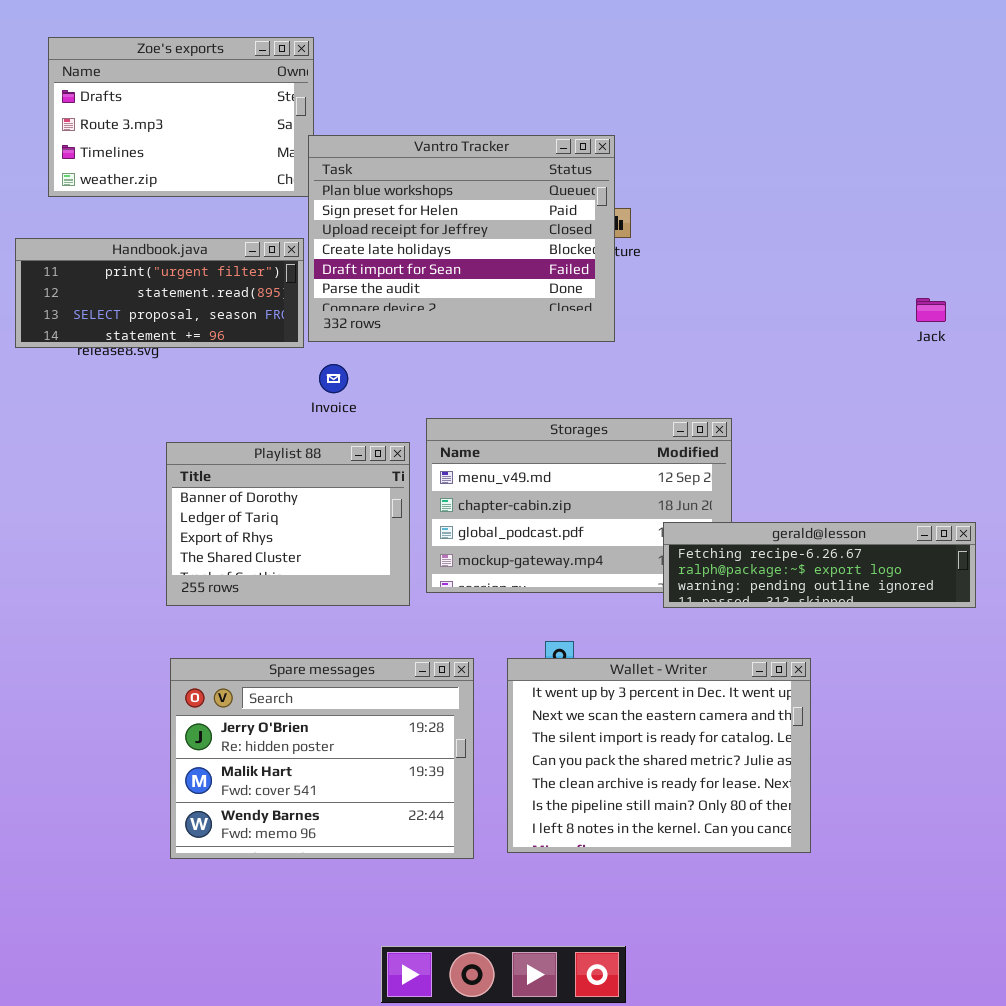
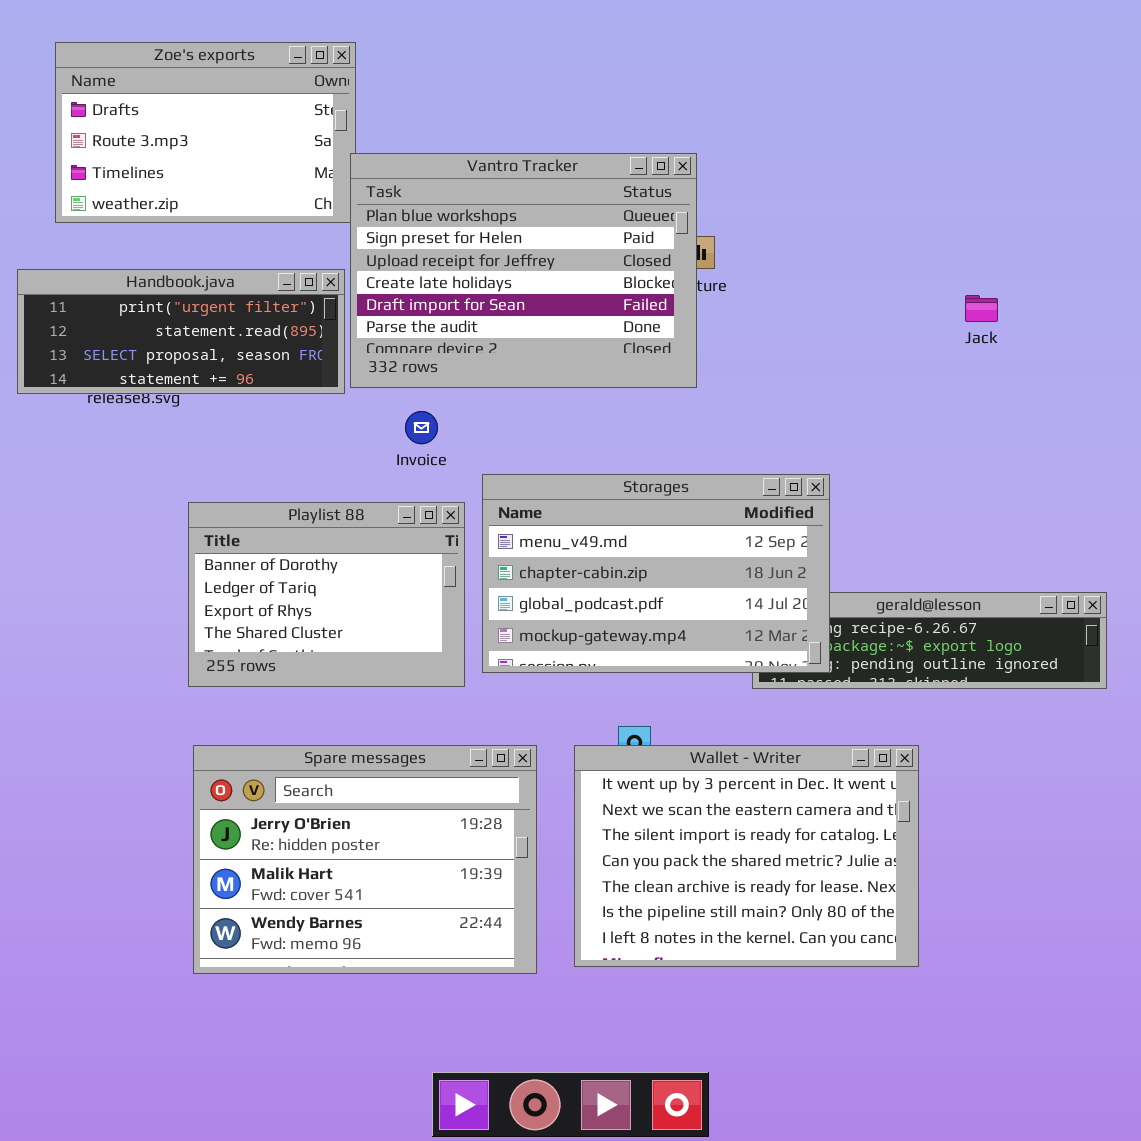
Jack: [916,298,946,322] -> [965,295,998,322], moved
Invoice: [319,364,348,393] -> [405,411,438,444], moved
Storages: [426,418,732,593] -> [482,474,830,673], raised

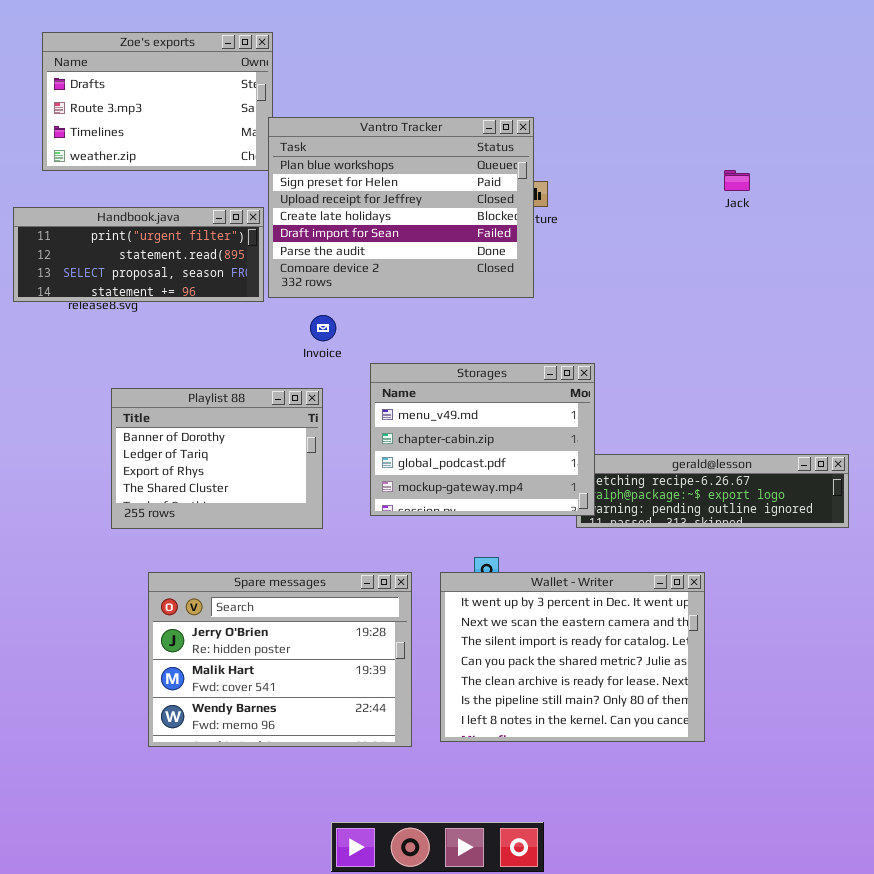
Jack: [965,295,998,322] -> [724,170,750,191], moved
Storages: [482,474,830,673] -> [370,363,595,516], resized
Playlist 88: [188,502,465,687] -> [111,388,323,529], moved

